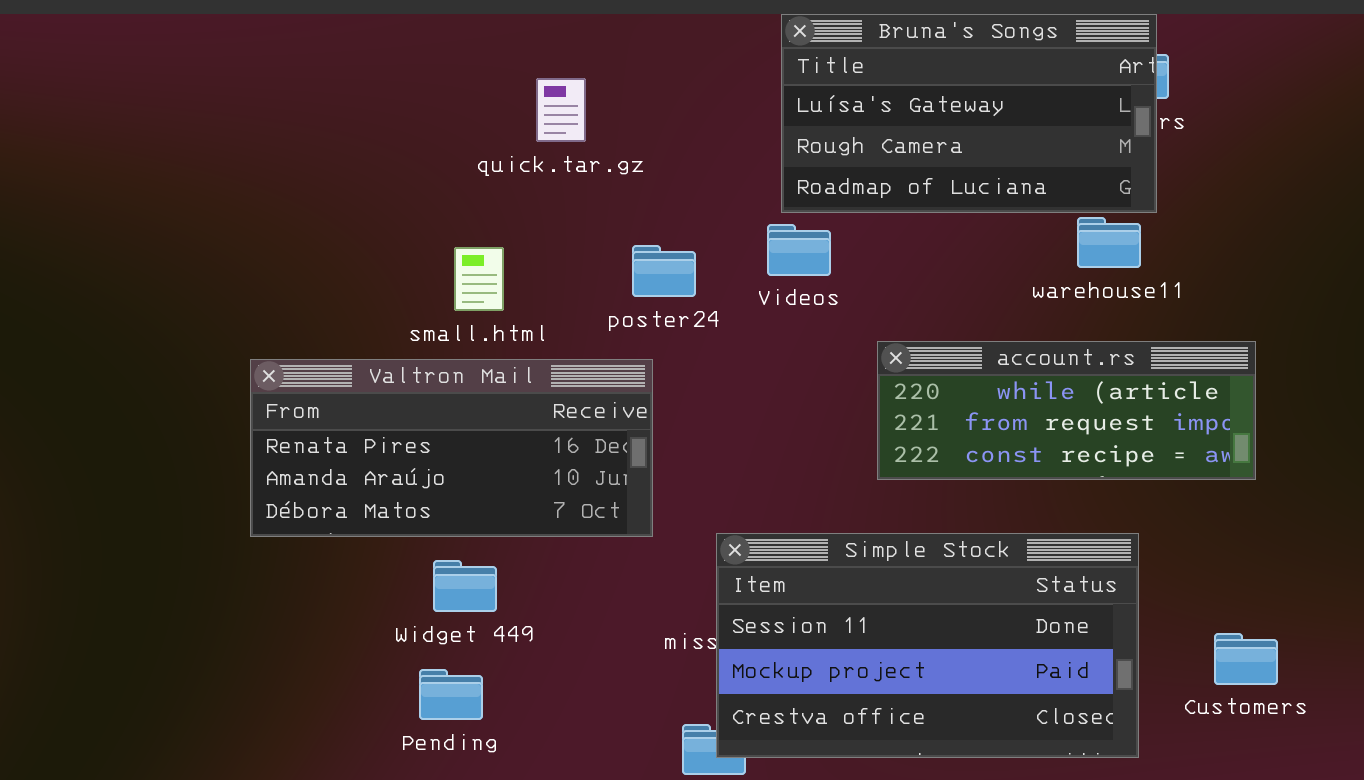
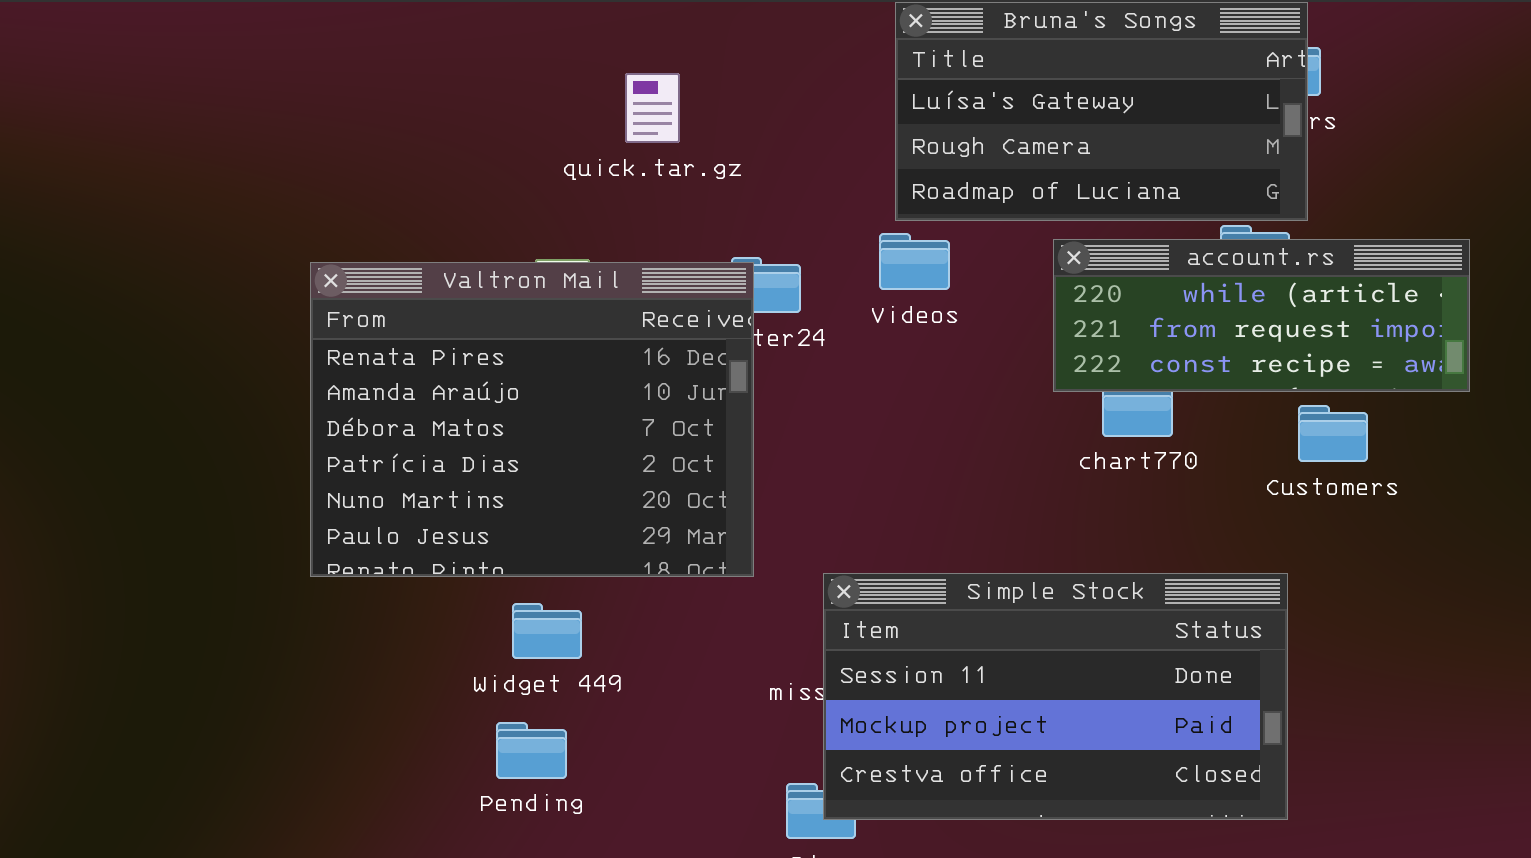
account.rs: [877,341,1256,480] -> [1053,239,1470,392], moved
Valtron Mail: [250,359,653,537] -> [310,262,754,577], resized
Customers: [1214,633,1278,685] -> [1298,405,1368,462], moved

